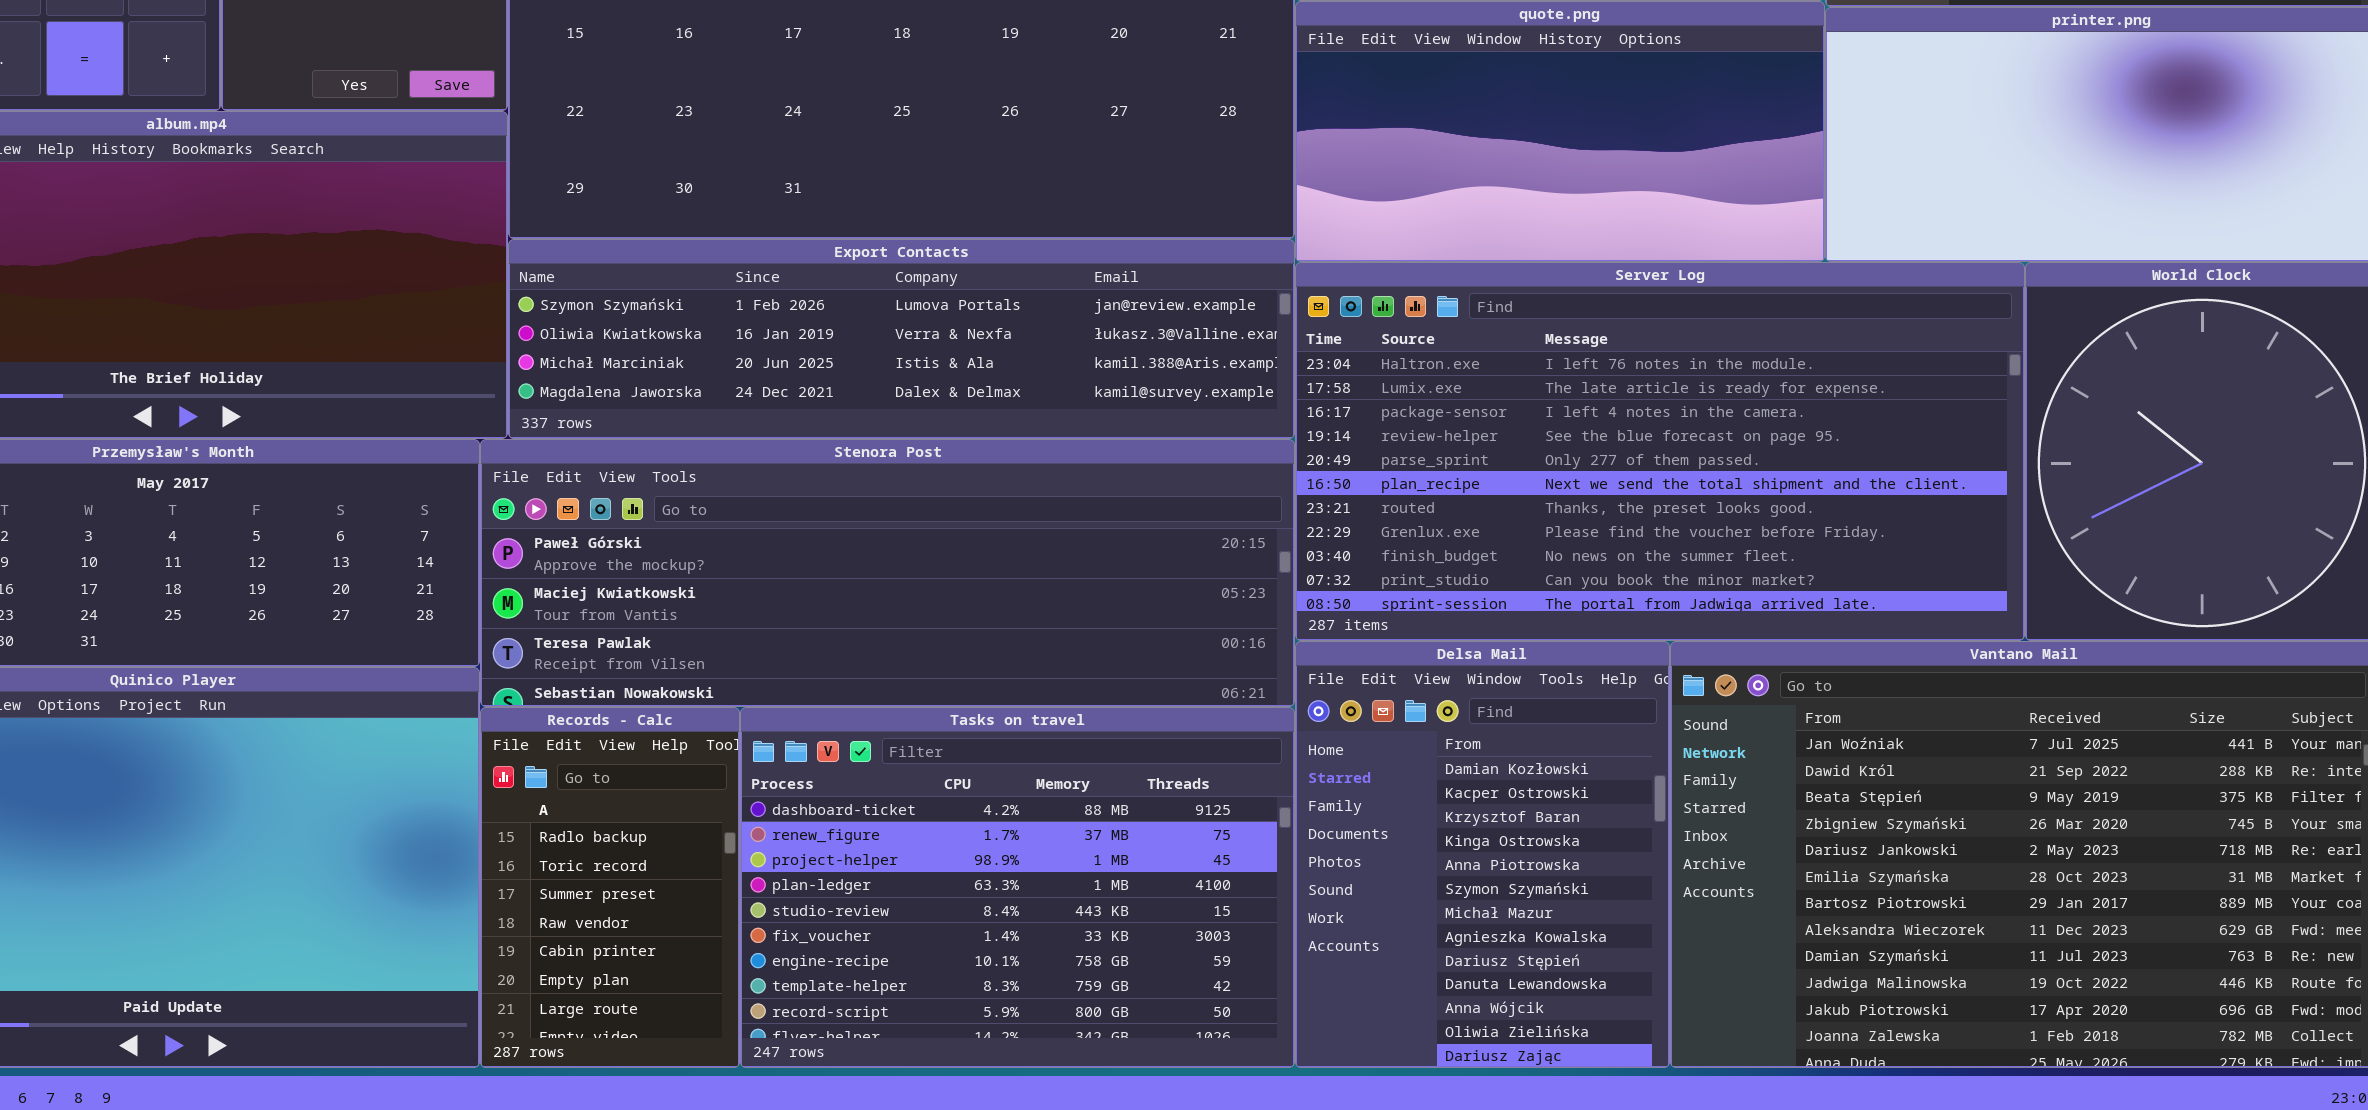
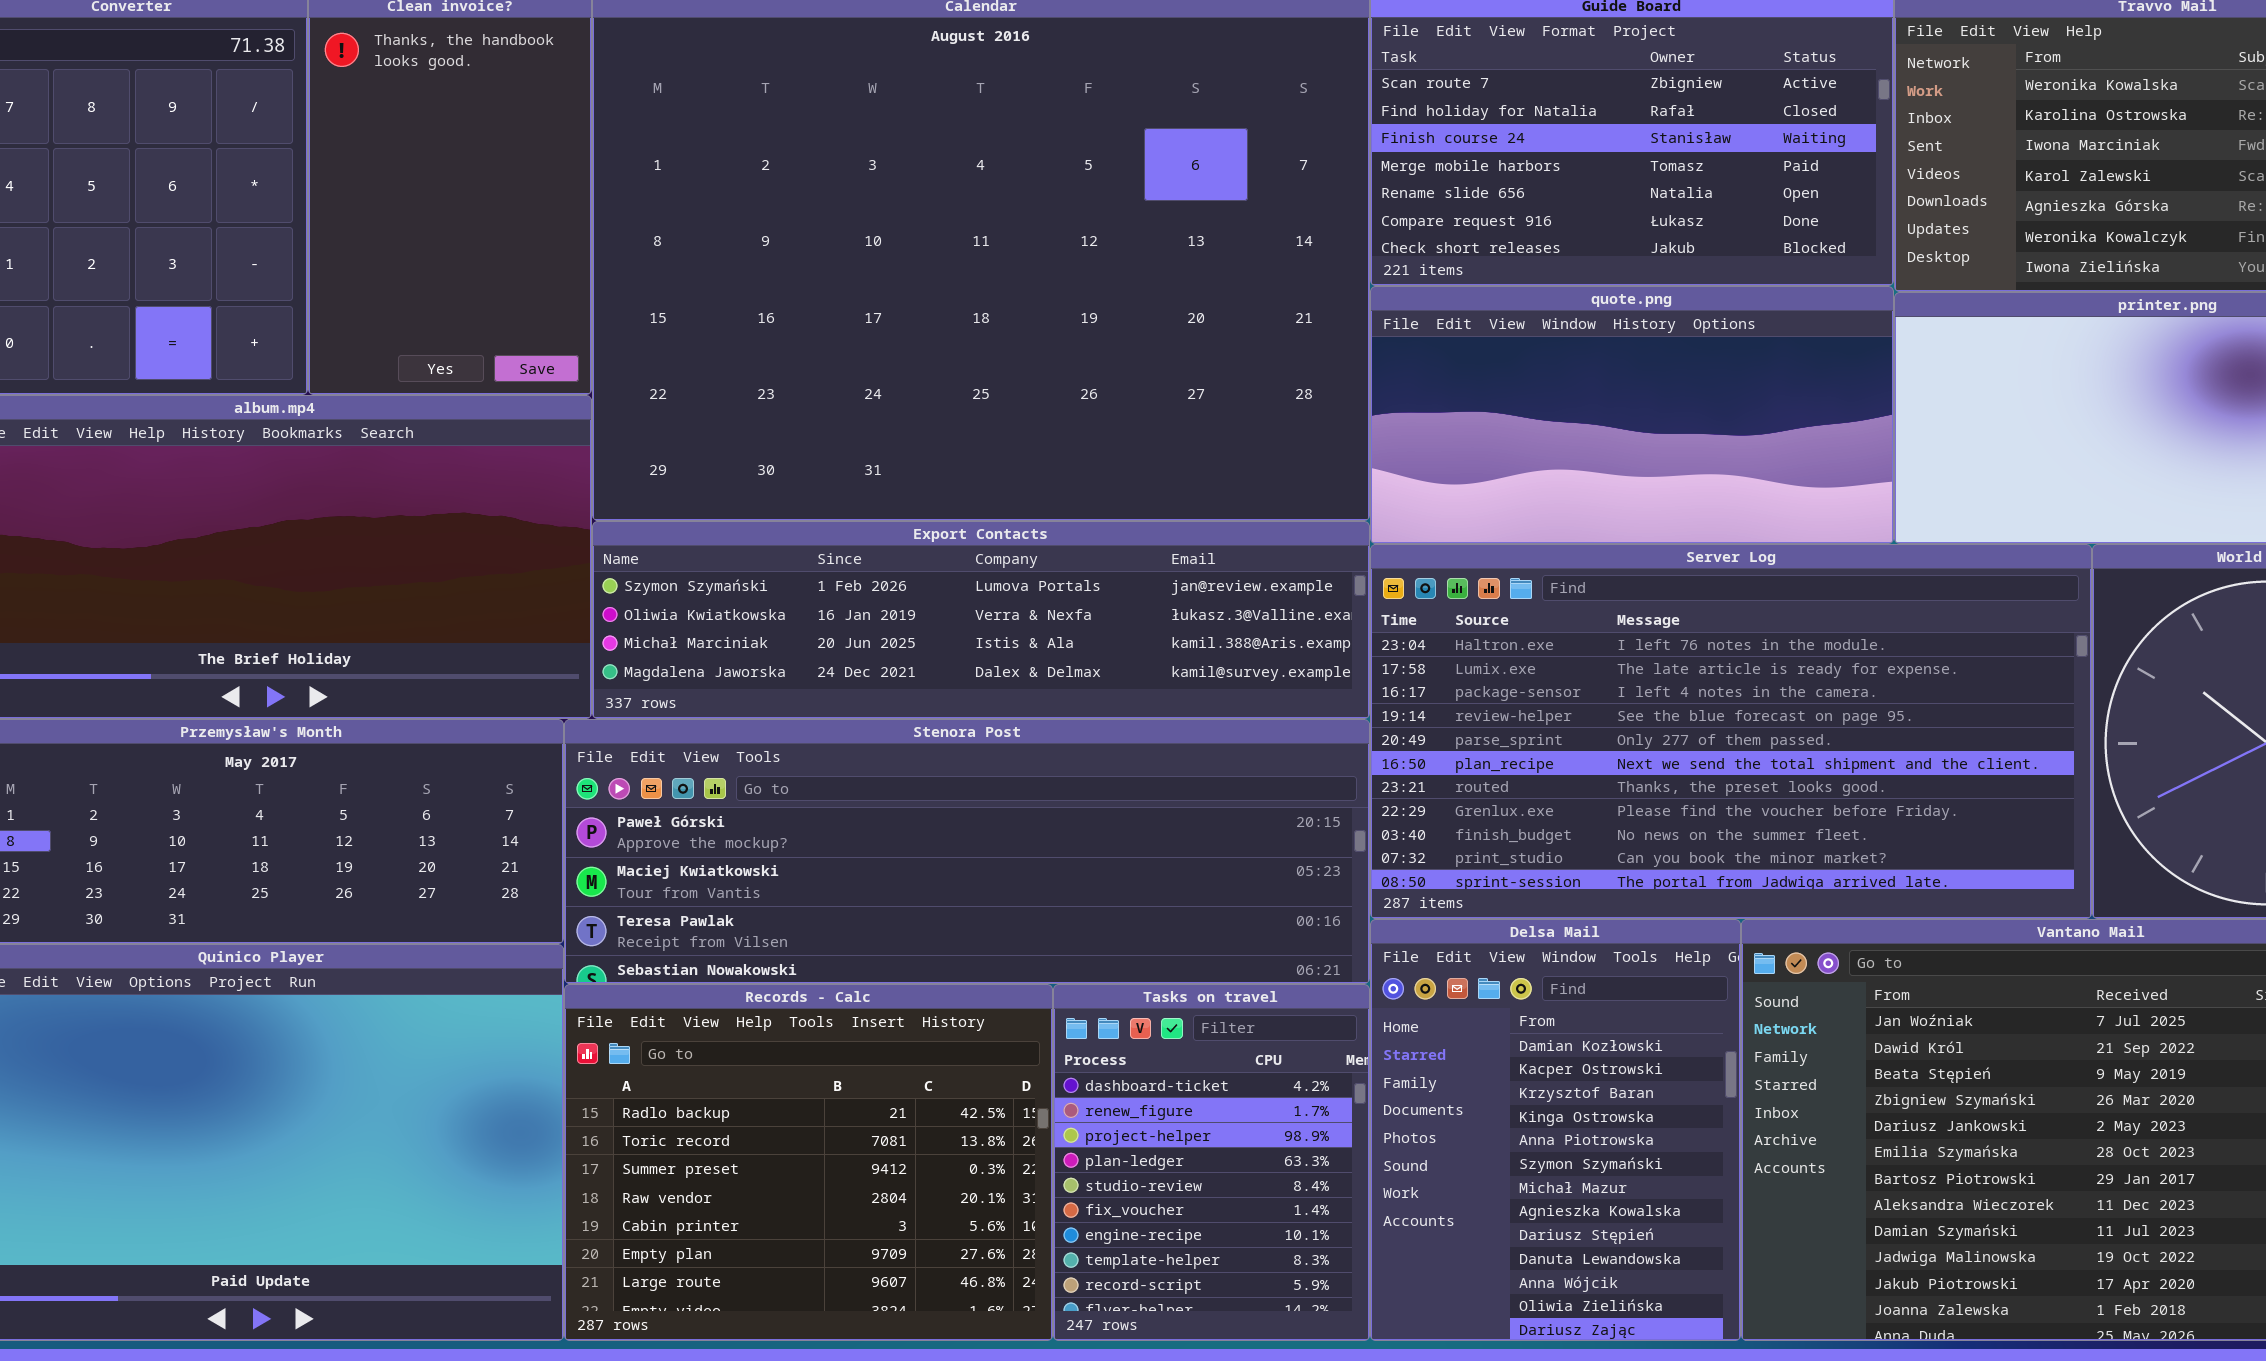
Records - Calc: [480,707,740,1068] -> [564,984,1053,1341], resized
Tasks on travel: [740,707,1295,1068] -> [1053,984,1370,1341], resized

